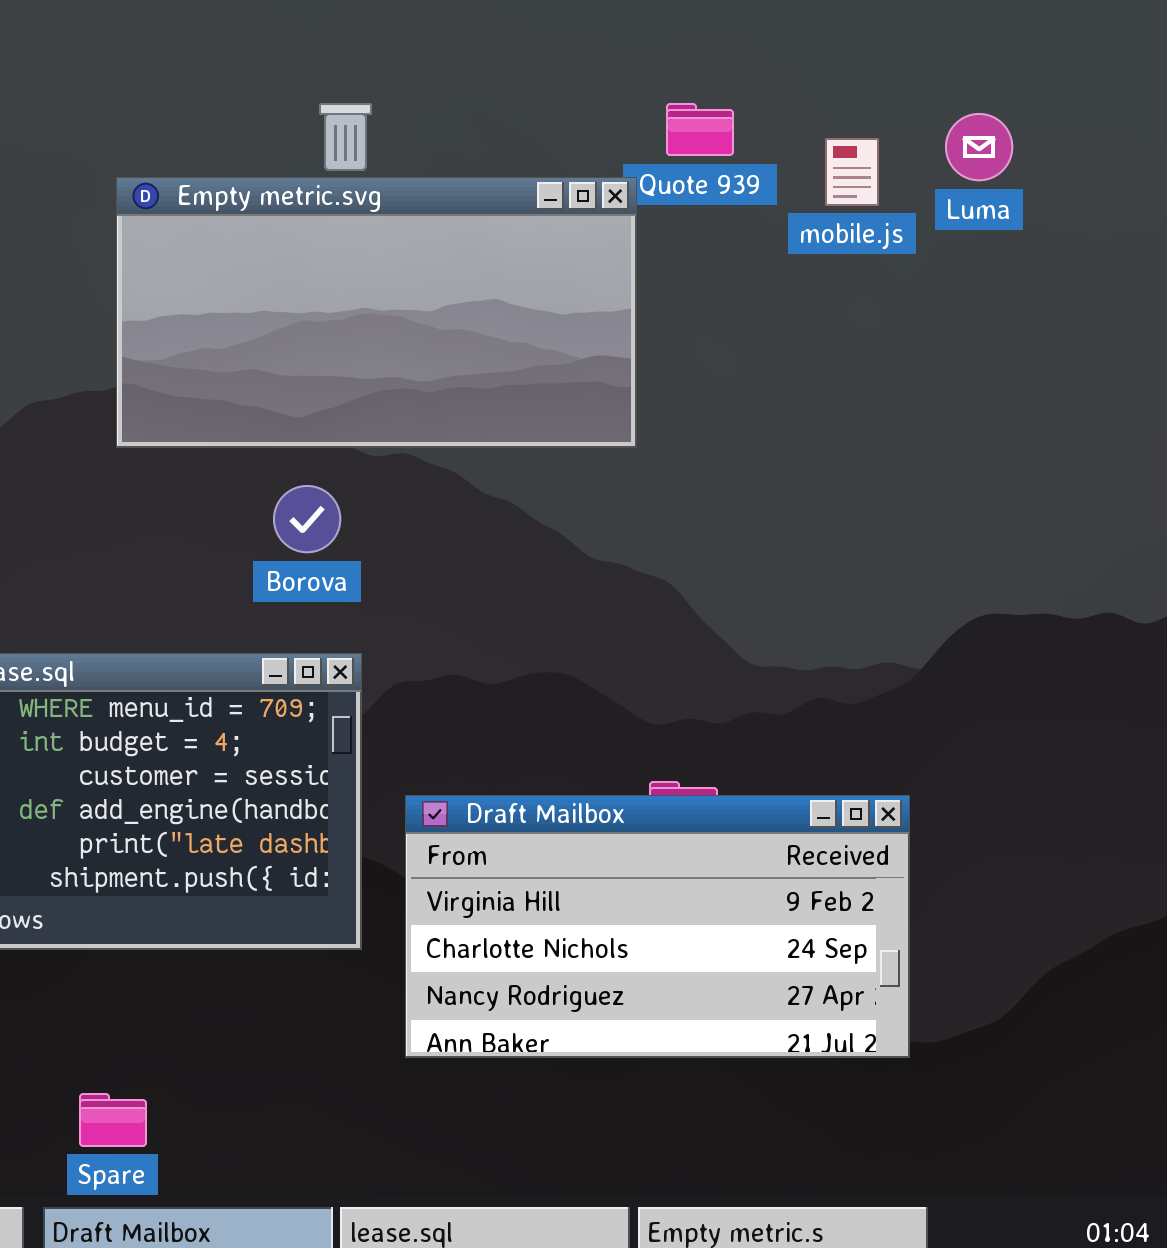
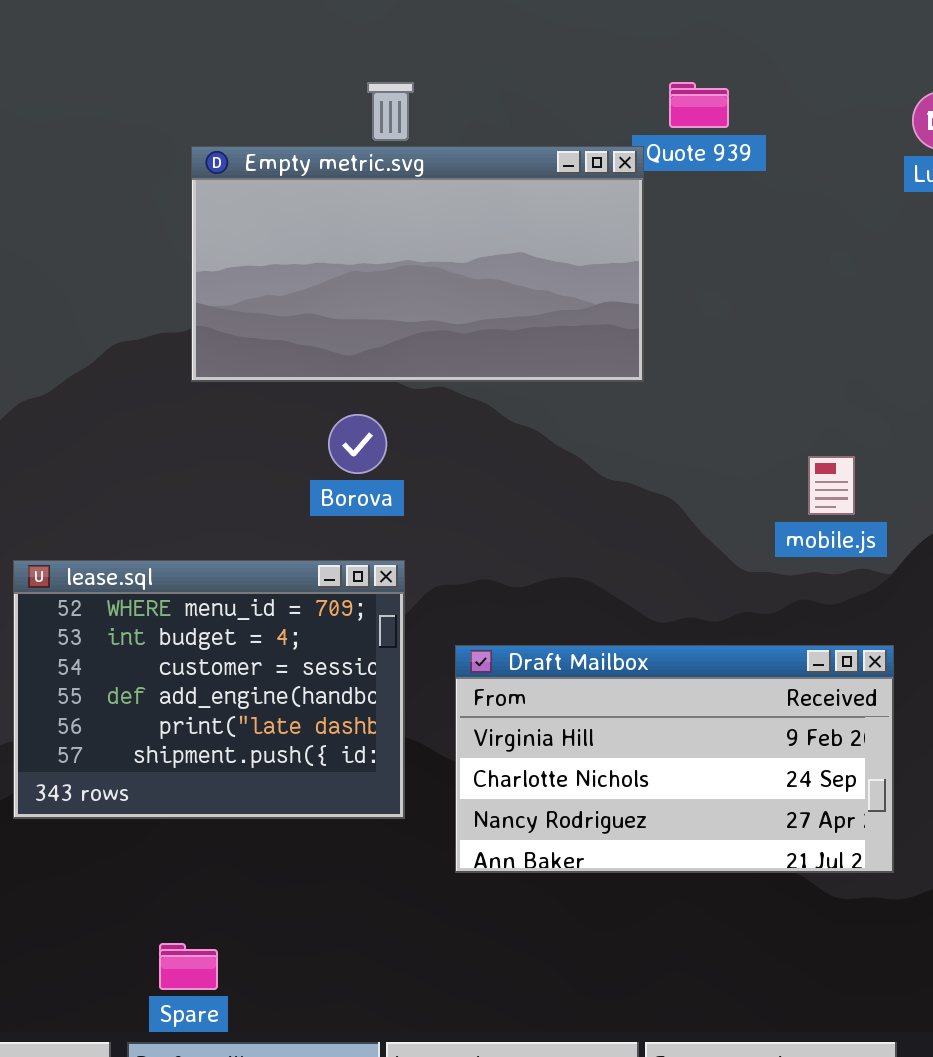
mobile.js: [825,138,879,206] -> [808,456,855,515], moved
Draft Mailbox: [405,795,910,1058] -> [455,645,894,873], moved

